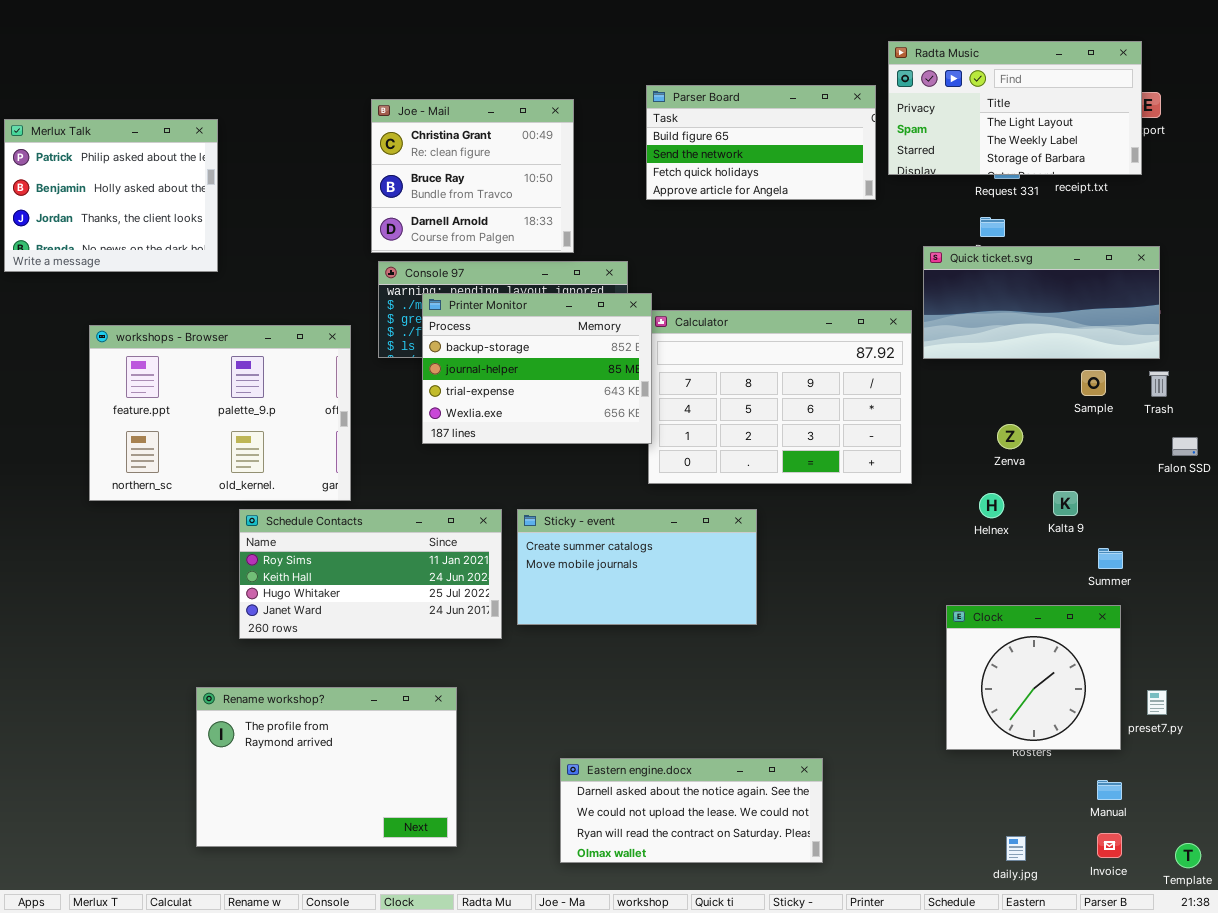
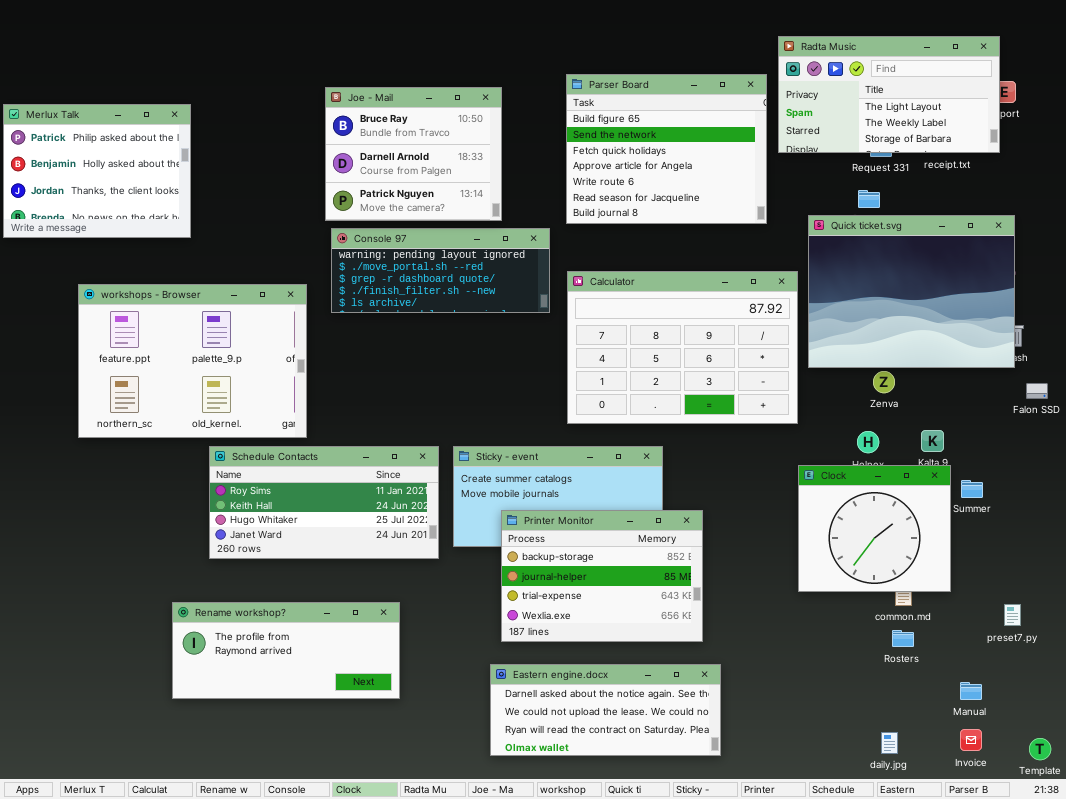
Parser Board: [646,85,876,200] -> [566,74,767,224], resized
Joe - Mail: [371,99,574,253] -> [325,87,502,221], scrolled down 1 row
Quick ticket.svg: [923,246,1160,359] -> [808,215,1015,368], resized
Printer Monitor: [422,293,652,444] -> [501,510,703,642], moved
Clock: [946,605,1121,750] -> [798,465,951,592], moved
Rename workshop?: [196,687,457,847] -> [172,602,400,699], resized

